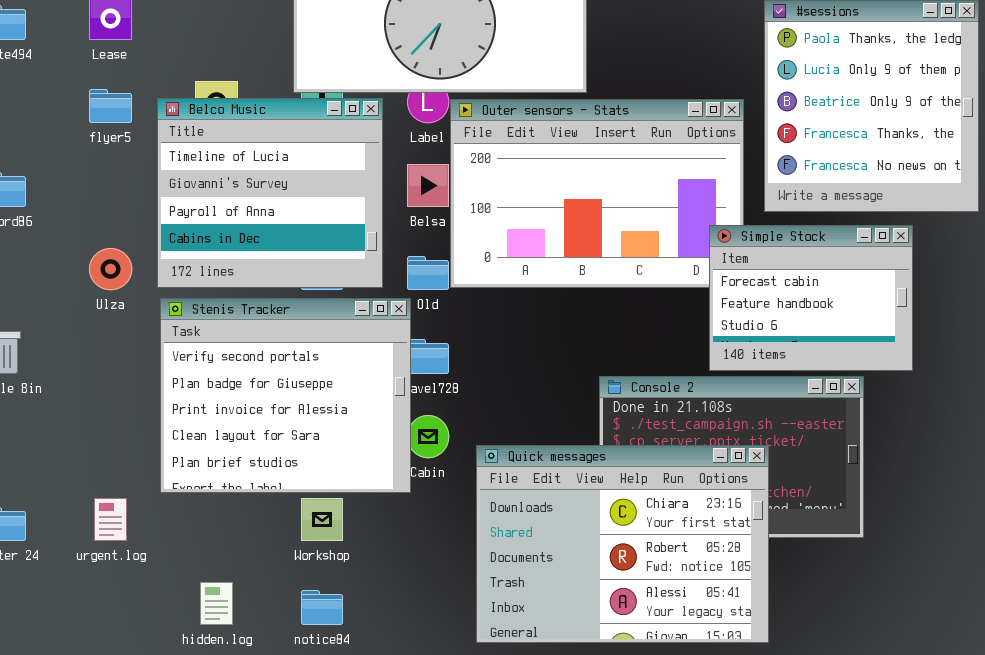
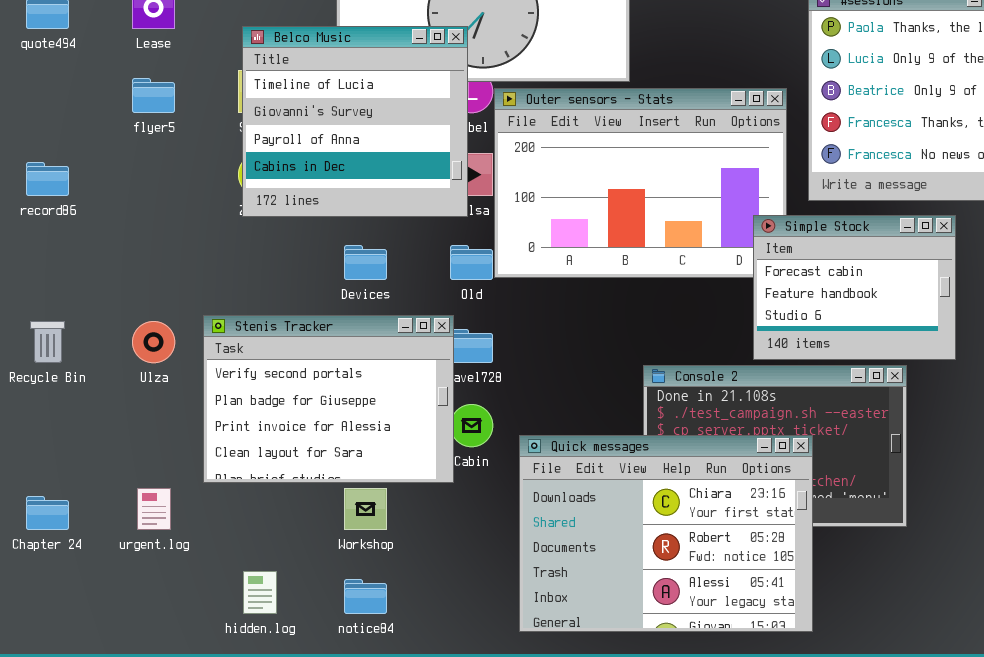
Belco Music: [157,98,383,288] -> [242,26,468,217], moved
Ulza: [89,248,132,290] -> [132,321,175,363], moved
Stenis Tracker: [160,298,411,493] -> [203,315,454,483], resized

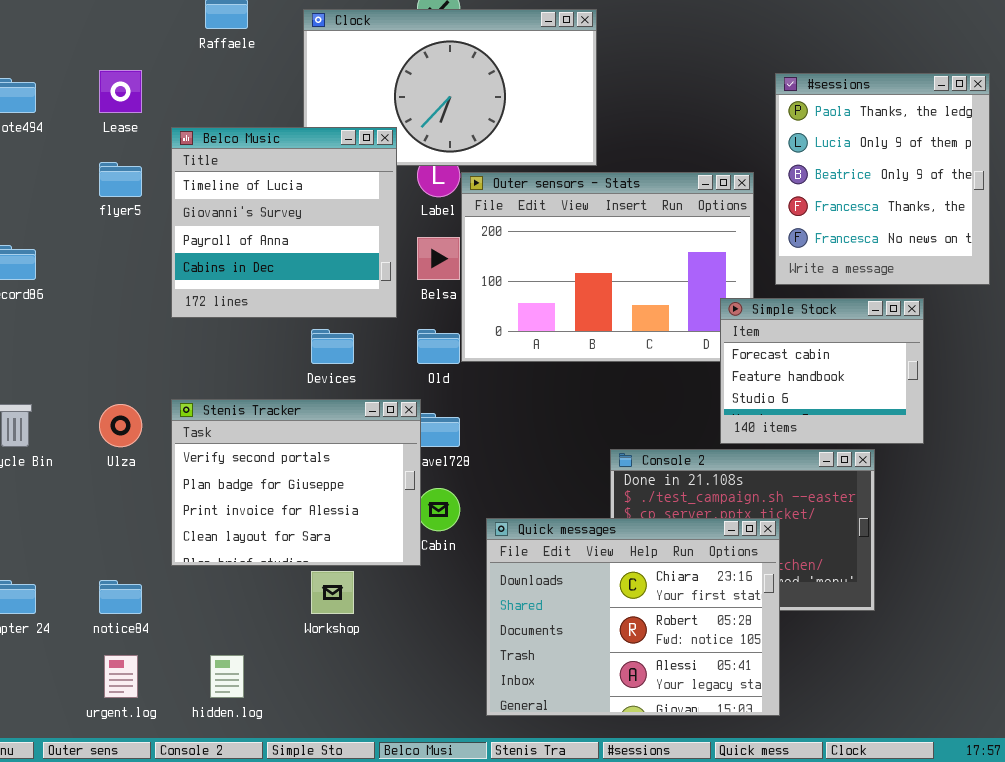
Belco Music: [242,26,468,217] -> [171,127,397,318], moved
urgent.log: [137,488,171,530] -> [104,655,138,698], moved
notice84: [344,579,387,614] -> [99,580,142,614], moved

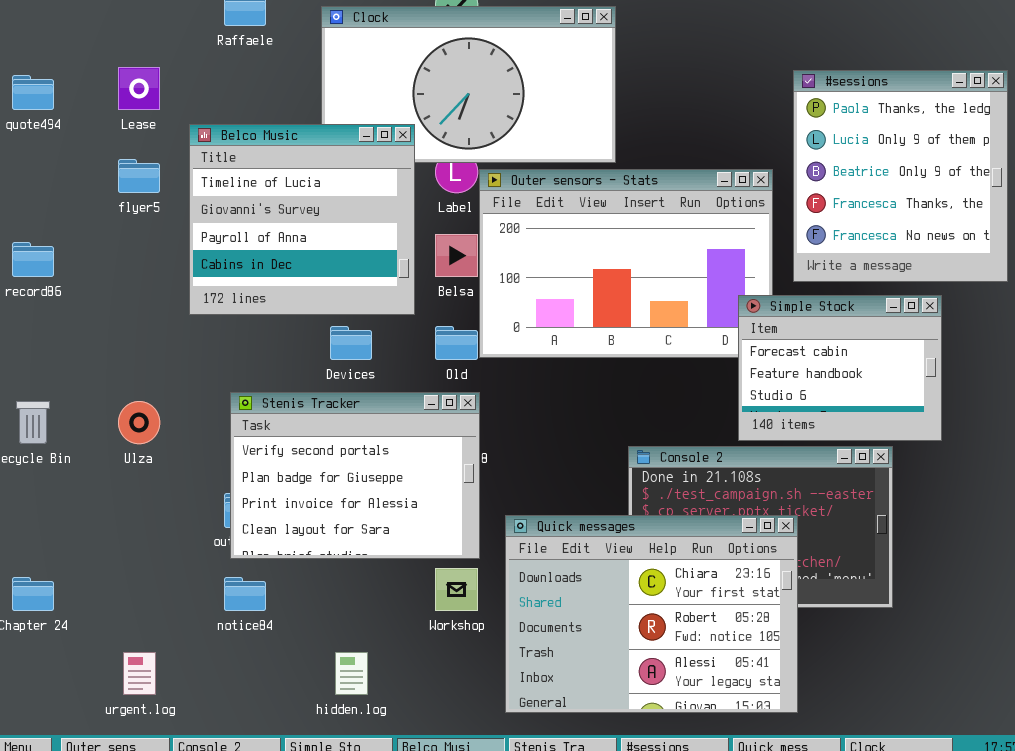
Stenis Tracker: [171,399,421,566] -> [230,392,480,559], moved
Workshop: [311,571,354,614] -> [435,568,478,611], moved
notice84: [99,580,142,614] -> [224,577,266,611], moved
hidden.log: [210,655,244,698] -> [335,652,368,695], moved

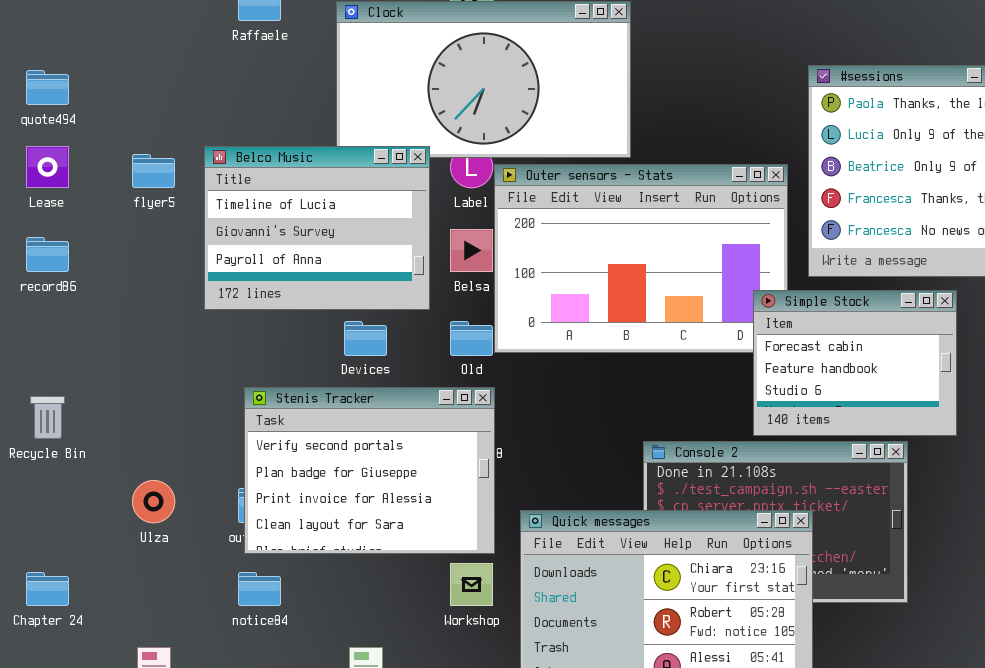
Lease: [118,67,160,110] -> [26,146,69,188], moved
Belco Music: [189,124,415,315] -> [204,146,430,310], resized
Ulza: [118,401,160,444] -> [132,480,175,523], moved

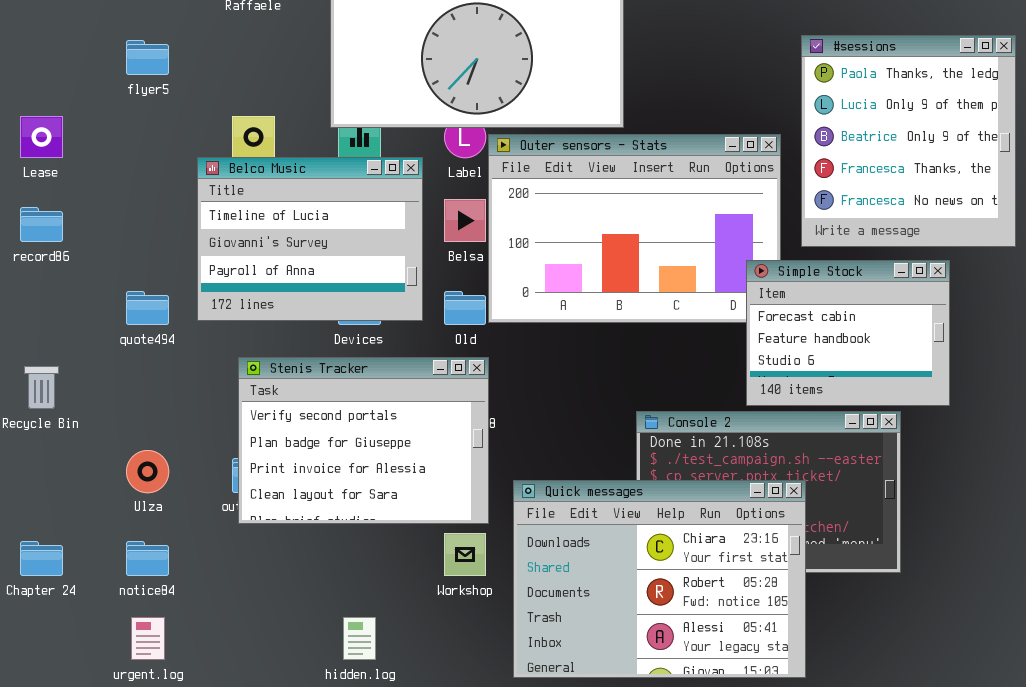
quote494: [26,70,69,105] -> [126,291,169,325], moved
Belco Music: [204,146,430,310] -> [197,157,423,321], moved
flyer5: [132,154,175,188] -> [126,40,169,75], moved
notice84: [238,572,281,606] -> [126,541,169,576], moved

